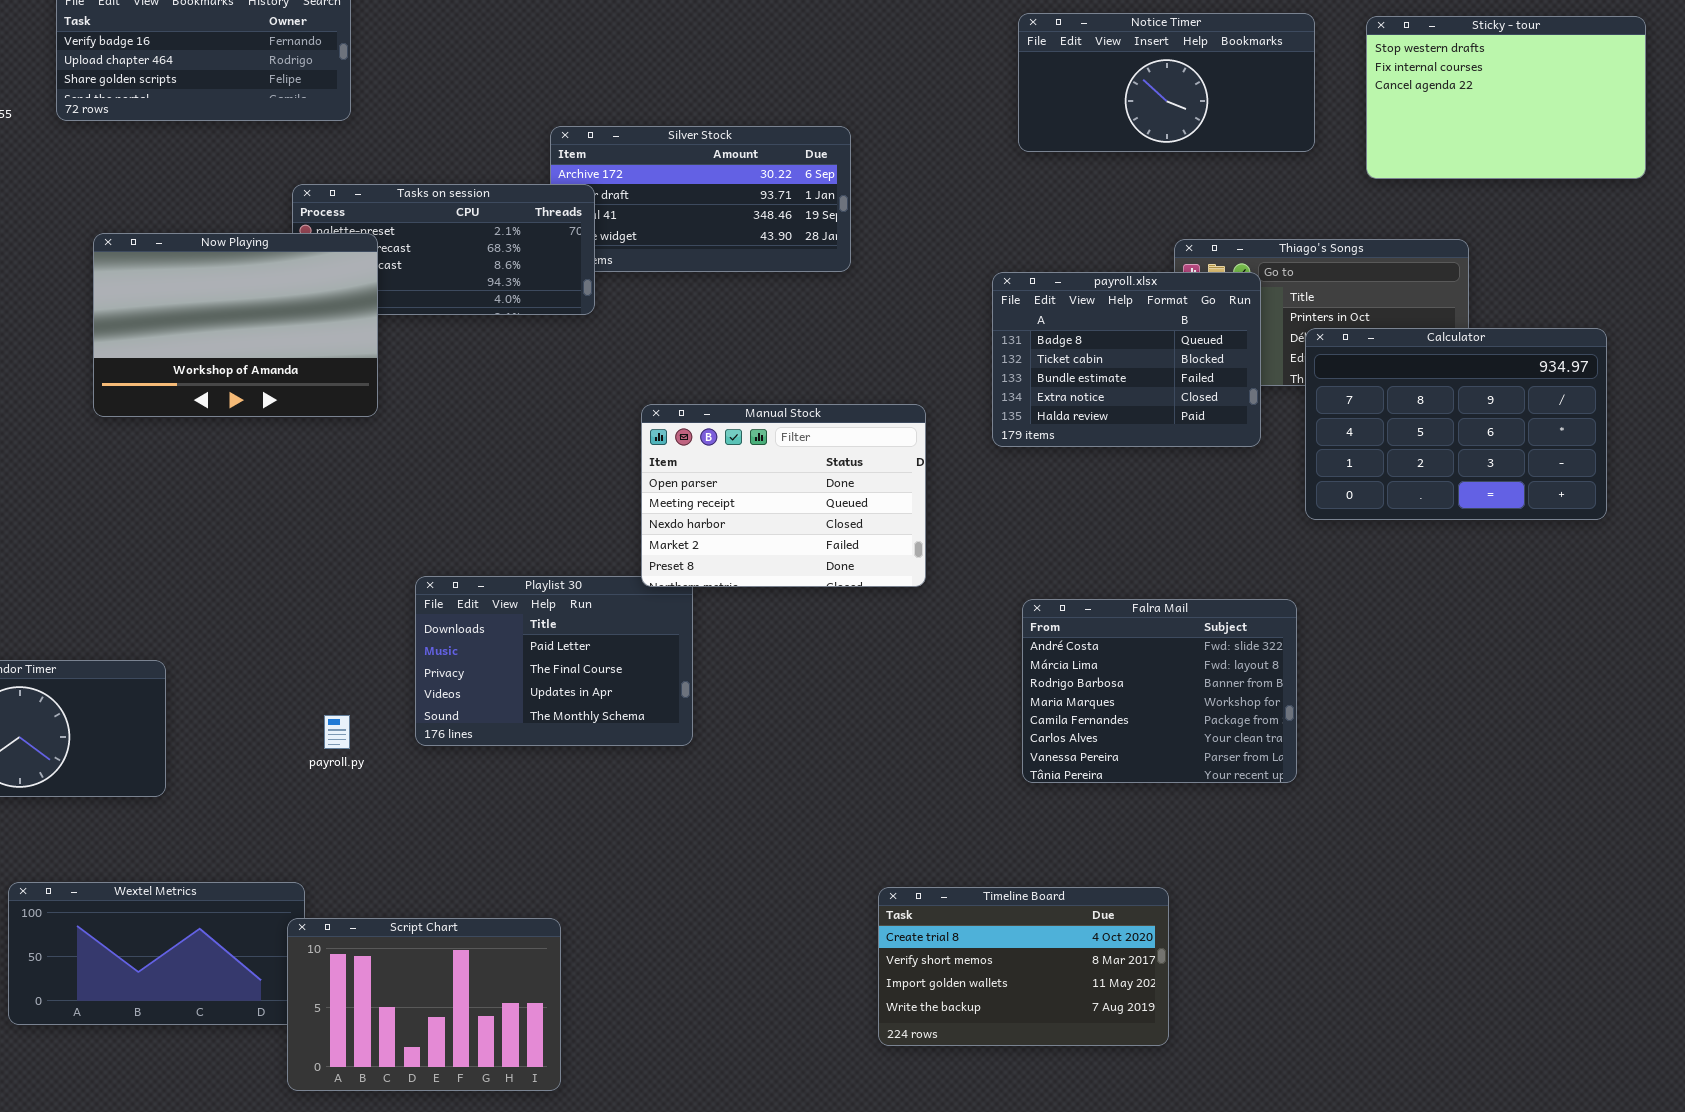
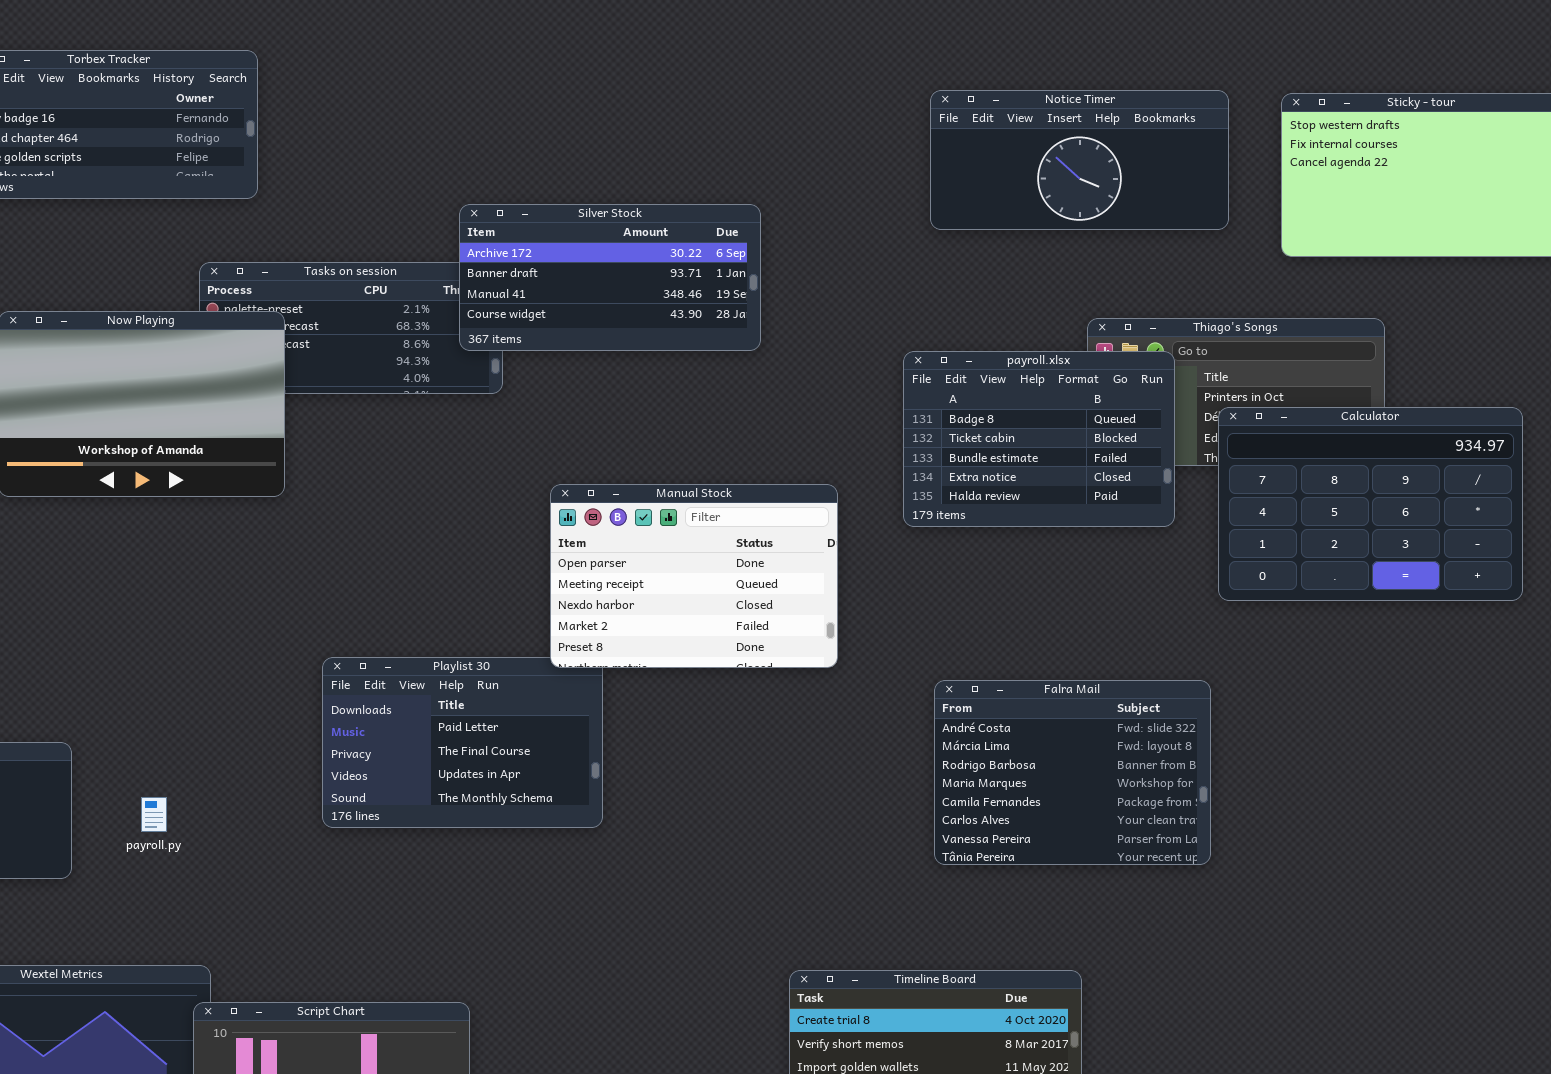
Silver Stock: [550,126,851,272] -> [459,204,761,351], raised
payroll.py: [324,715,350,749] -> [141,797,167,832], moved

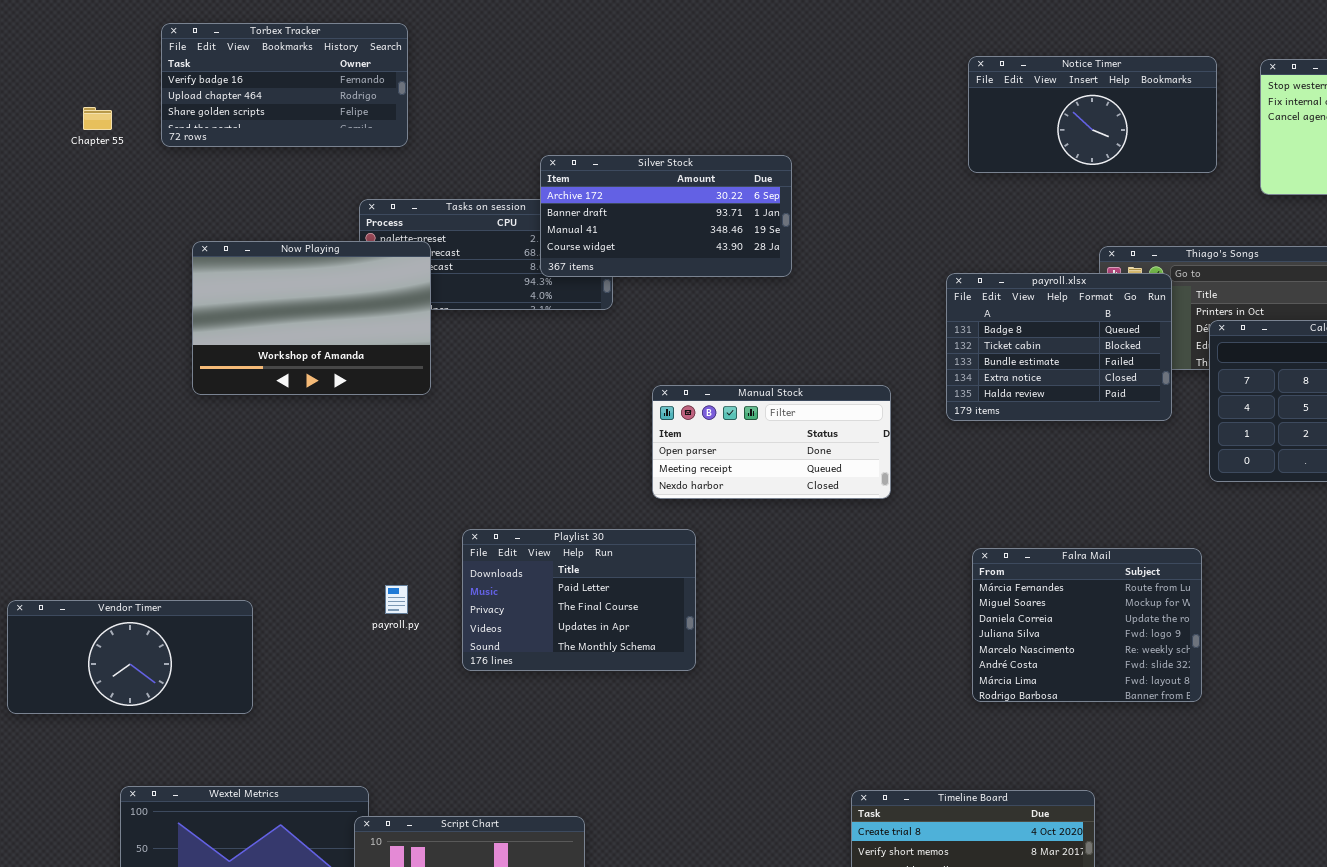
Silver Stock: [459,204,761,351] -> [540,155,792,277], moved
Manual Stock: [550,484,838,668] -> [652,385,891,499], resized
Falra Mail: [934,680,1211,865] -> [972,548,1202,702], scrolled up 5 rows
payroll.py: [141,797,167,832] -> [385,585,408,614], moved

